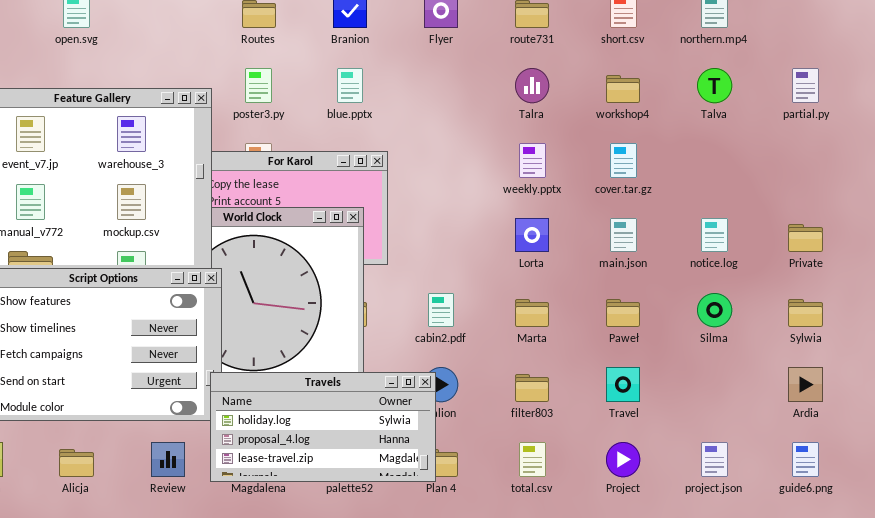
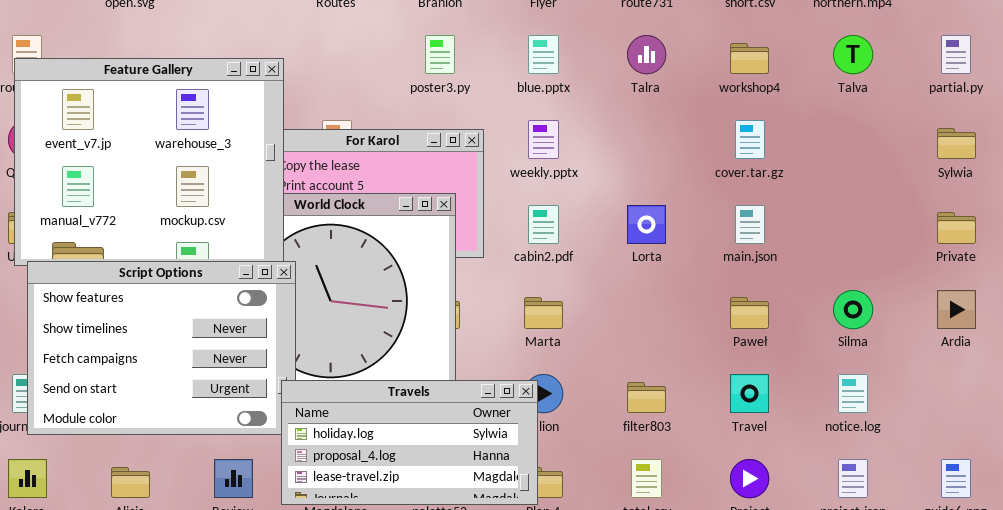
poster3.py: [245,68,272,103] -> [425,35,455,74], moved
blue.pptx: [337,68,363,103] -> [528,35,559,74], moved
weekly.pptx: [519,143,546,178] -> [528,120,559,159], moved
notice.log: [701,218,728,252] -> [838,374,868,413], moved
cabin2.pdf: [428,293,454,327] -> [528,205,559,244], moved
Marta: [515,299,549,327] -> [524,297,563,329], moved
Sylwia: [788,299,823,327] -> [937,128,976,159], moved
Ardia: [788,367,823,402] -> [937,290,976,329], moved

